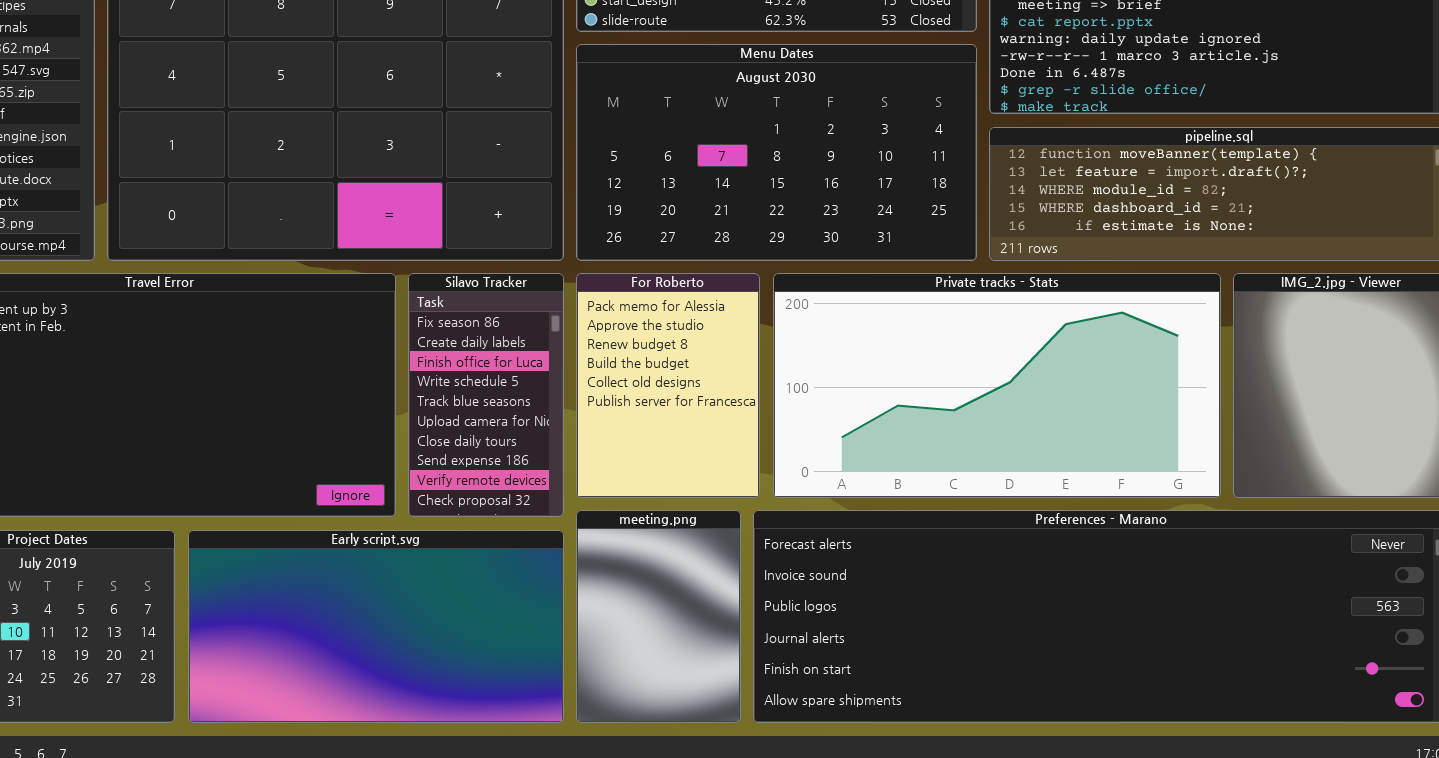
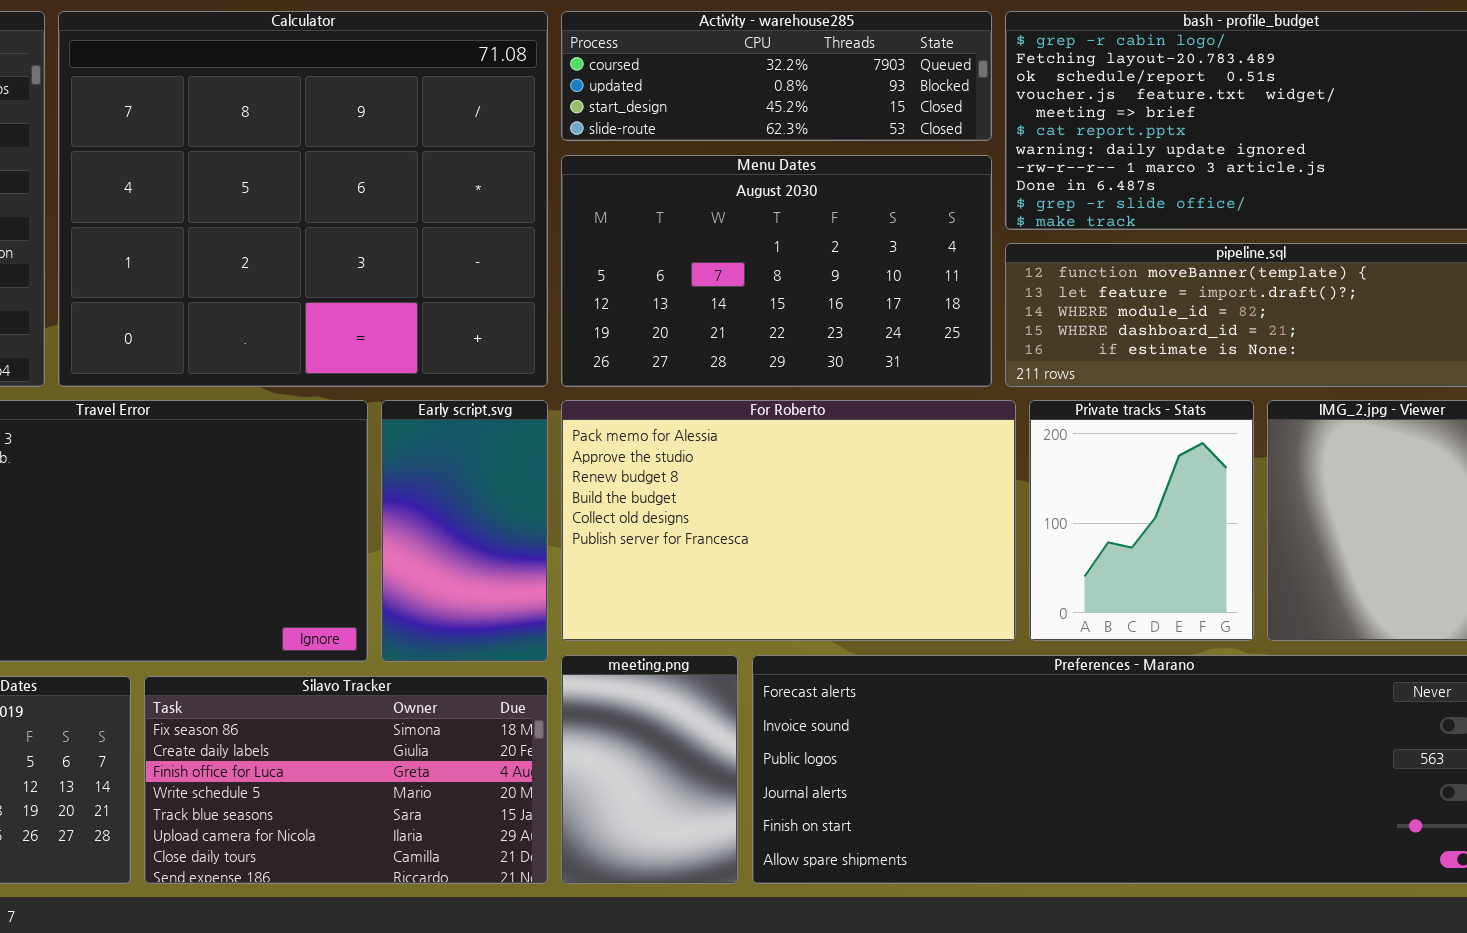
Silavo Tracker: [408,273,564,517] -> [144,676,548,884], moved, resized
For Roberto: [576,273,760,498] -> [561,400,1016,641], resized
Private tracks - Stats: [773,273,1221,498] -> [1029,400,1254,641], resized
Early script.svg: [188,530,564,723] -> [381,400,548,662], moved, resized

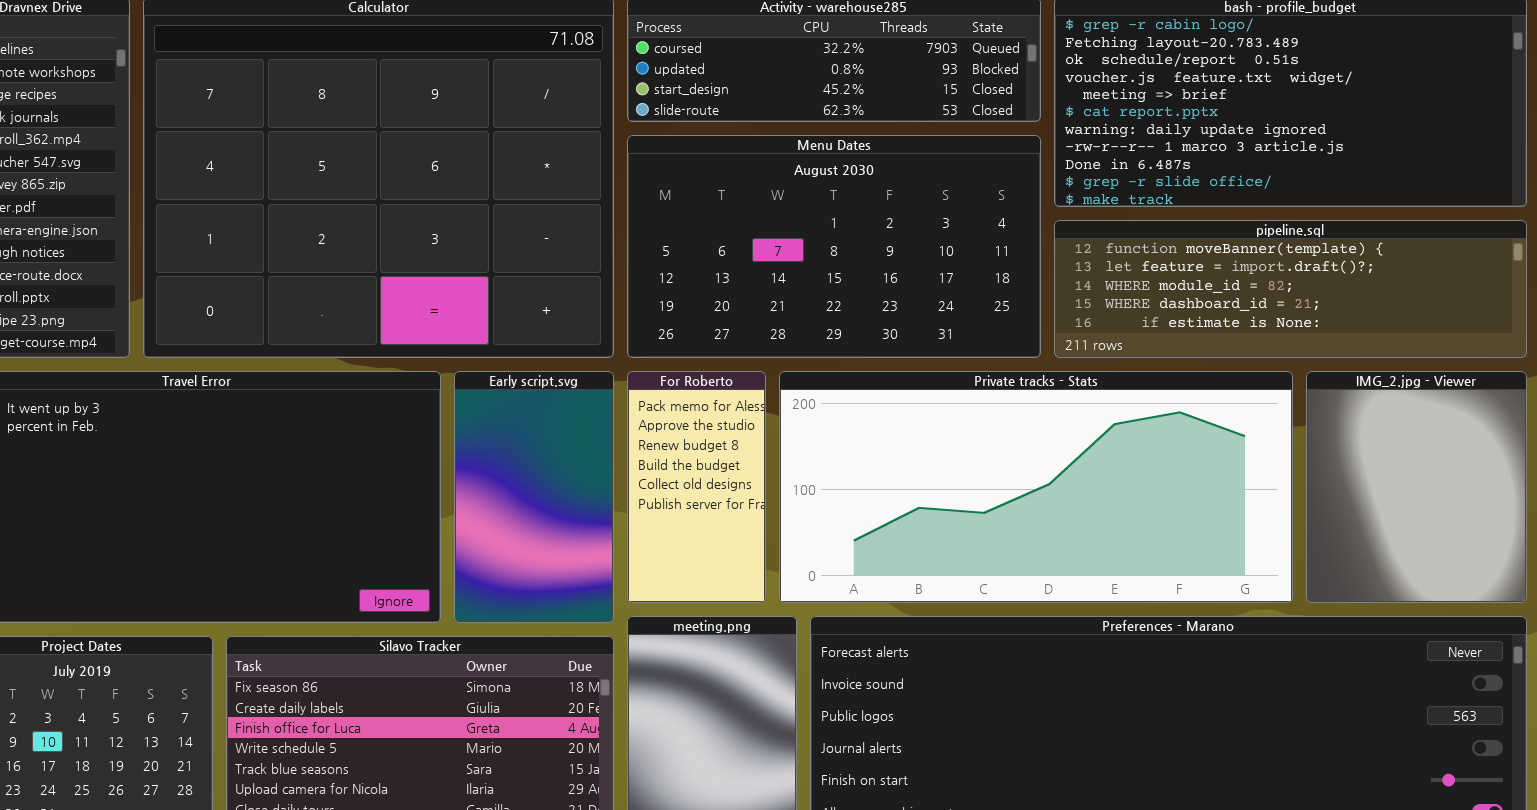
For Roberto: [561,400,1016,641] -> [627,371,766,603], resized
Private tracks - Stats: [1029,400,1254,641] -> [779,371,1293,603], resized

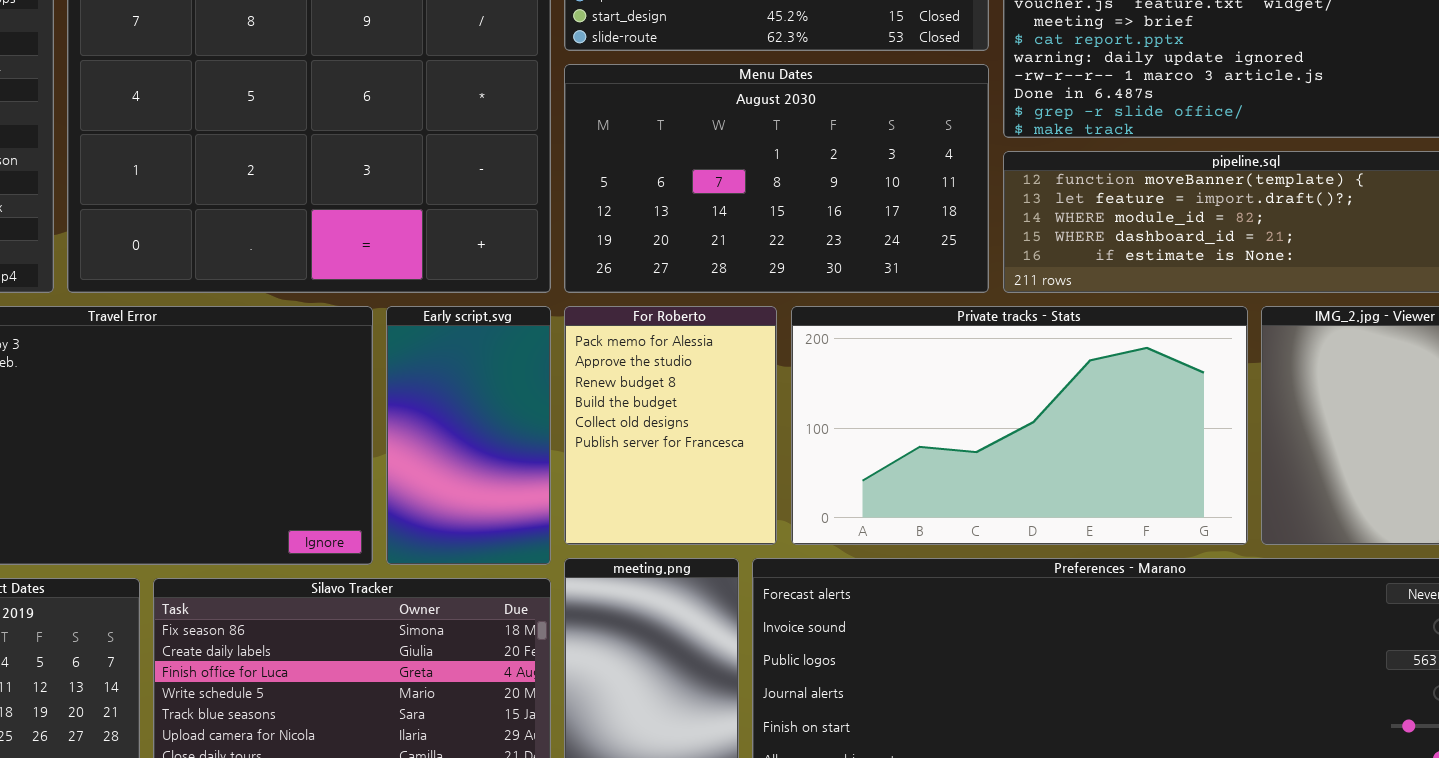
For Roberto: [627,371,766,603] -> [564,306,777,545], resized
Private tracks - Stats: [779,371,1293,603] -> [791,306,1248,545], resized

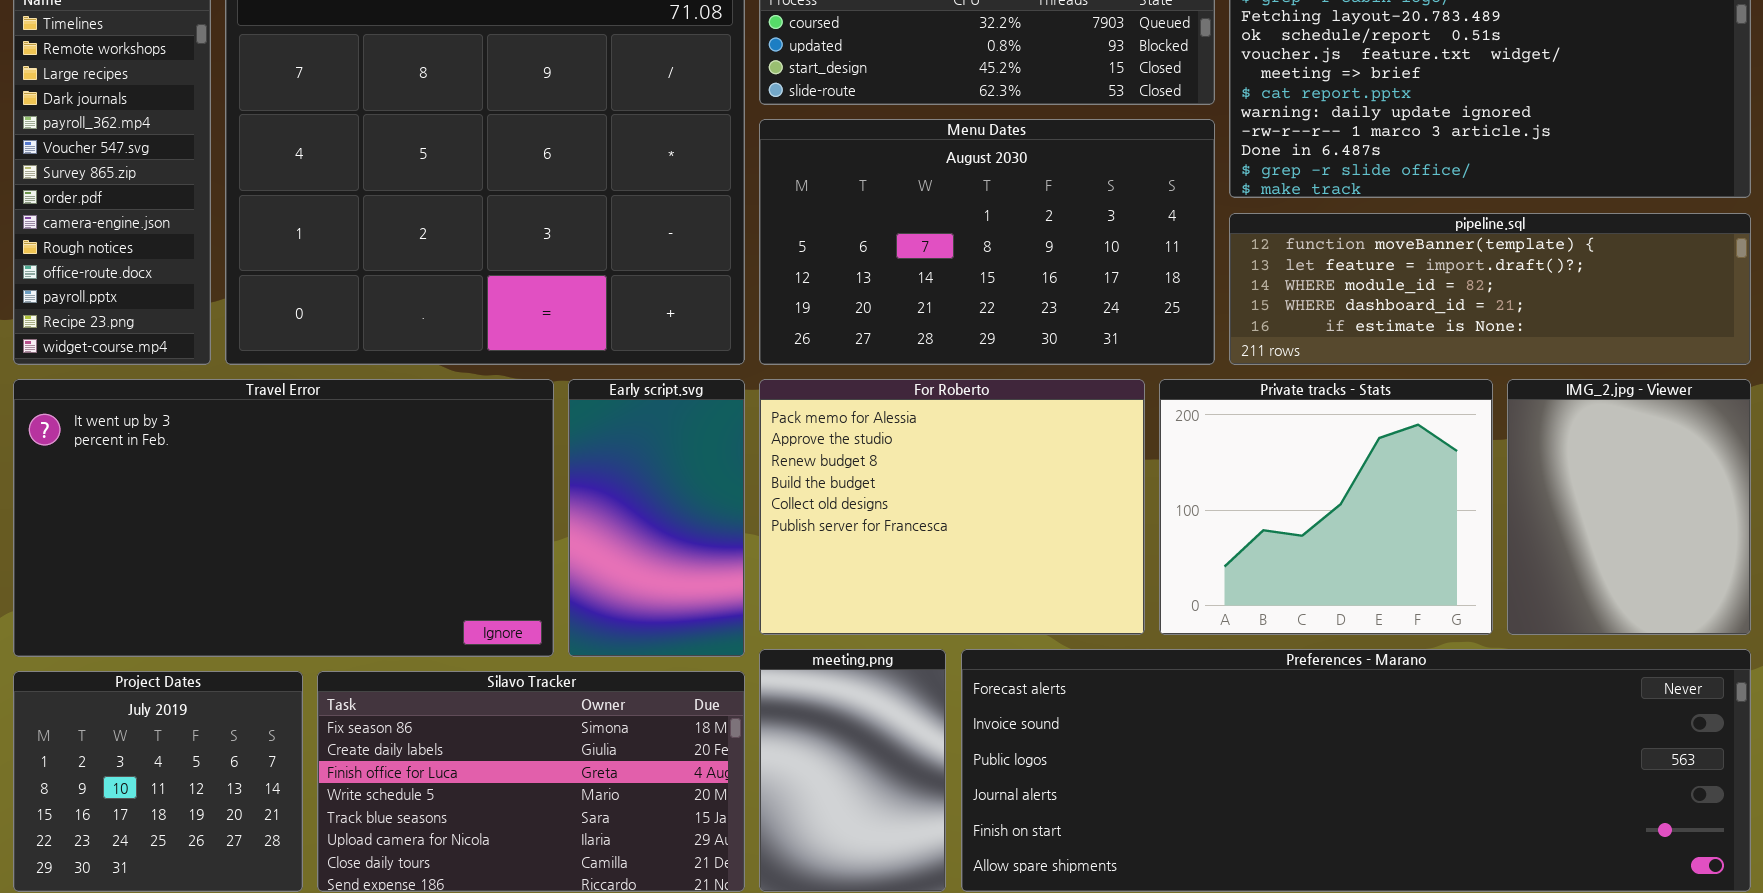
For Roberto: [564,306,777,545] -> [759,379,1145,635], resized
Private tracks - Stats: [791,306,1248,545] -> [1159,379,1493,635], resized

